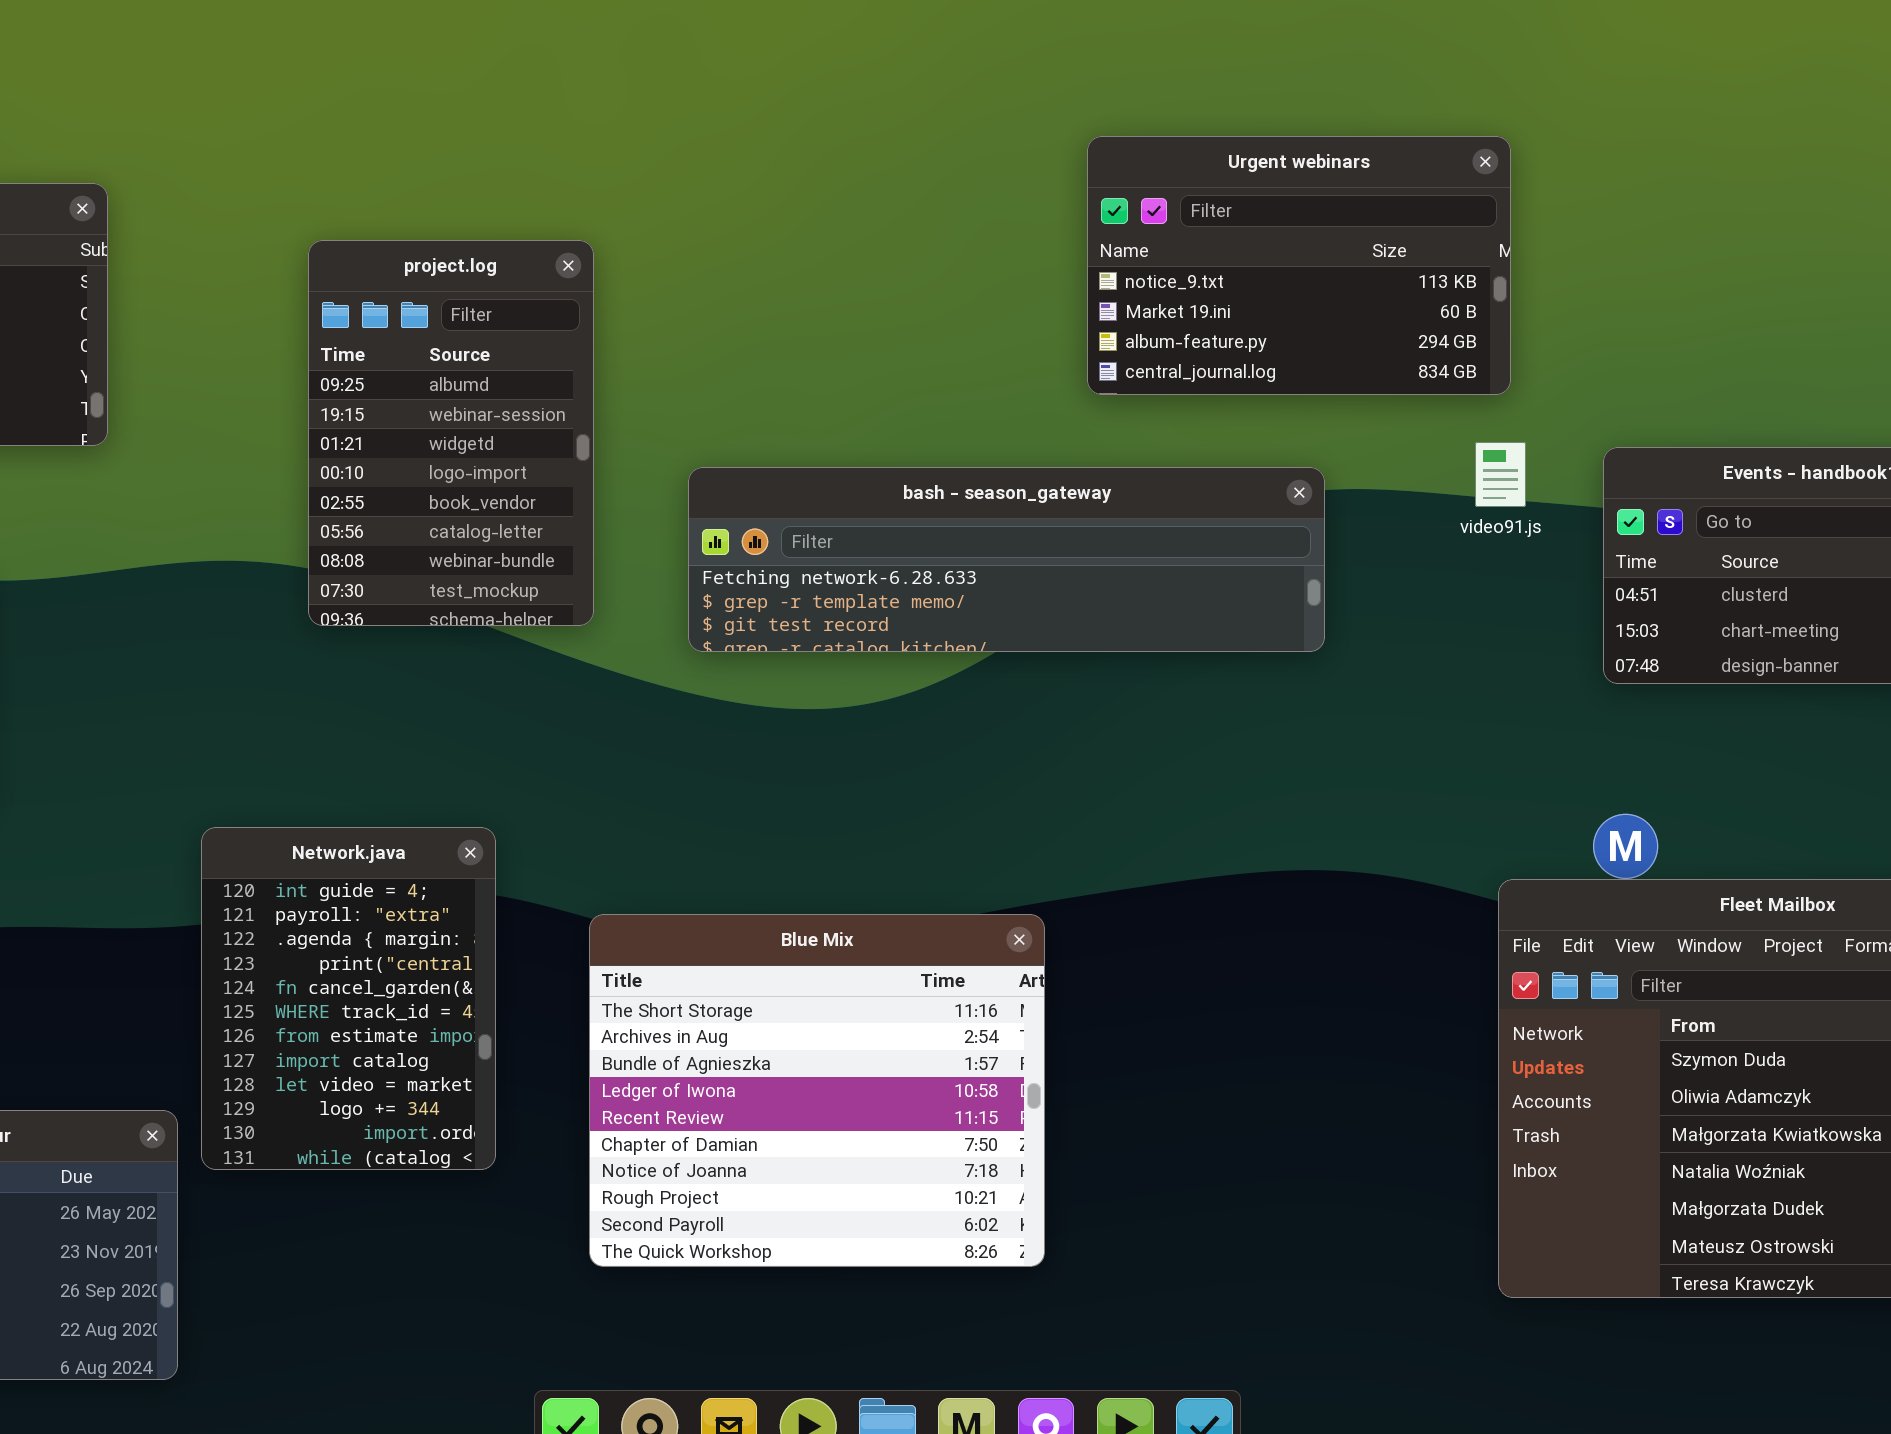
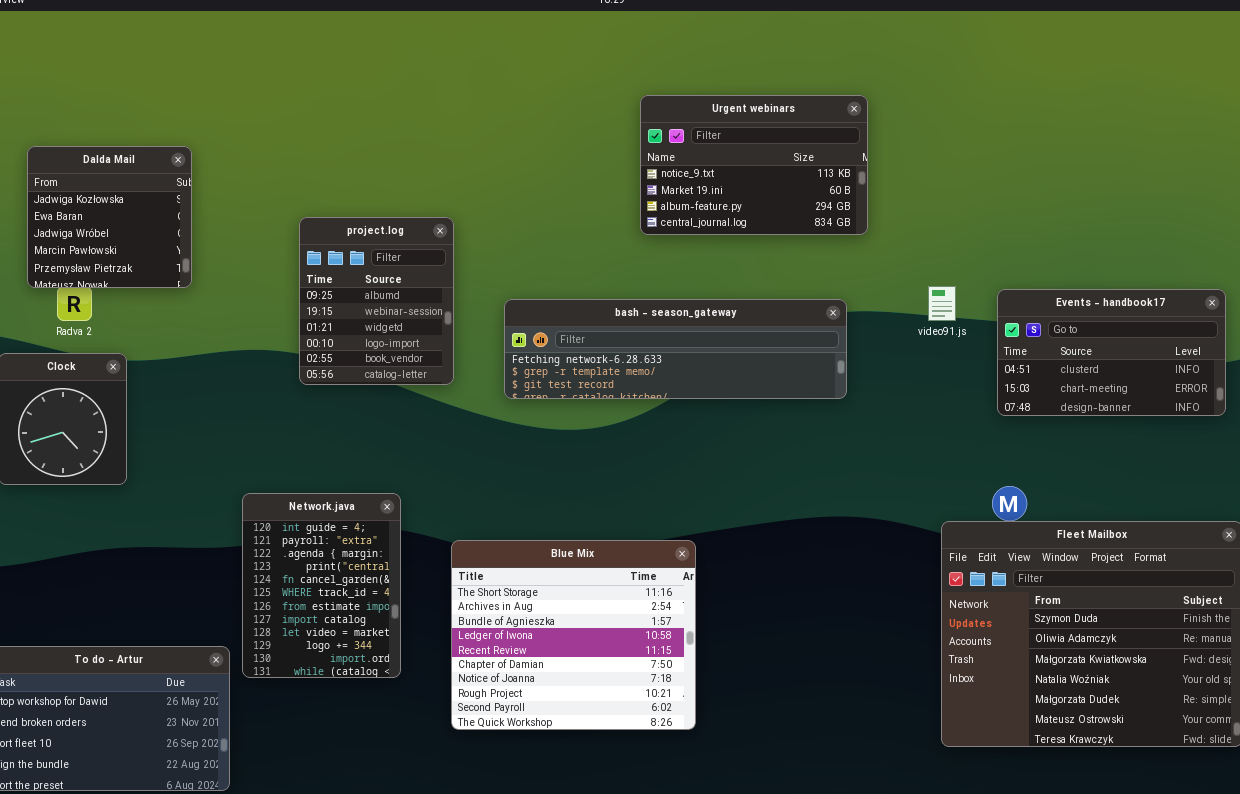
Urgent webinars: [1087,136,1511,395] -> [640,95,868,235], moved
project.log: [308,240,594,626] -> [299,217,454,385], resized

